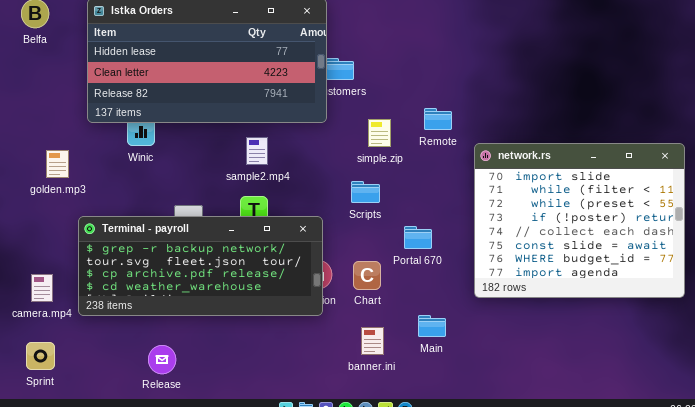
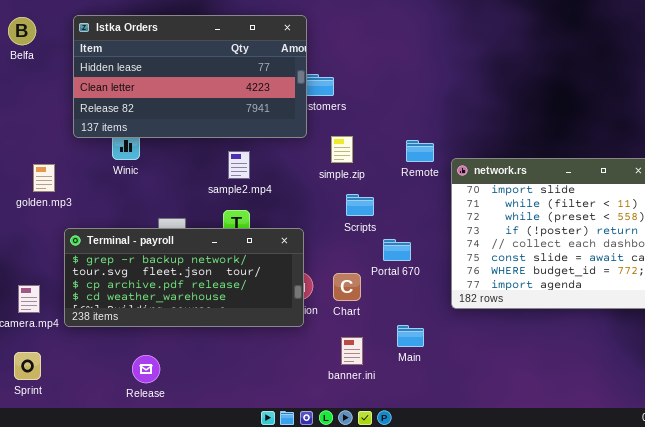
Remote: [424,108,452,130] -> [406,140,434,162], moved
simple.zip: [368,119,391,147] -> [331,136,353,163], moved
Scripts: [351,181,380,203] -> [346,194,374,216], moved

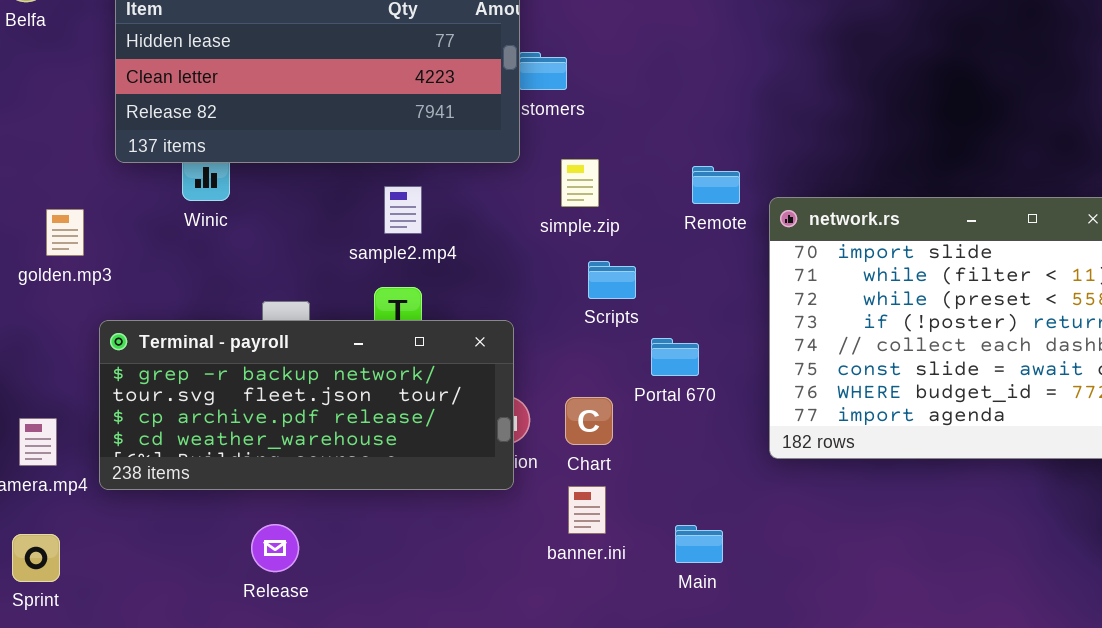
Main: [397,325,424,347] -> [675,525,723,563], moved
banner.ini: [341,337,363,365] -> [568,486,606,534], moved
Release: [132,355,160,383] -> [251,524,299,572], moved

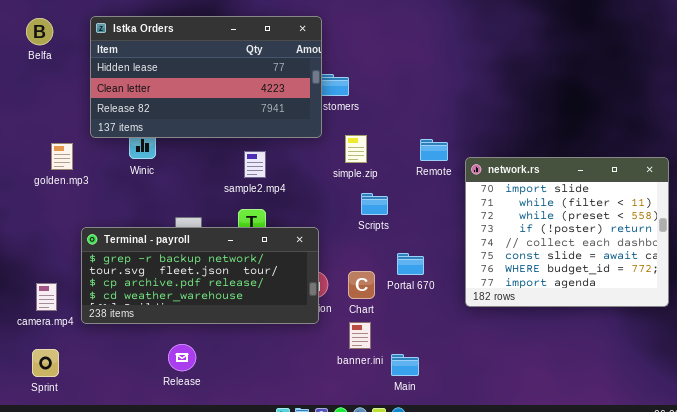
golden.mp3: [46,209,84,256] -> [51,143,73,170], moved
Portal 670: [651,338,699,376] -> [397,253,424,275], moved
Main: [675,525,723,563] -> [391,354,419,376], moved

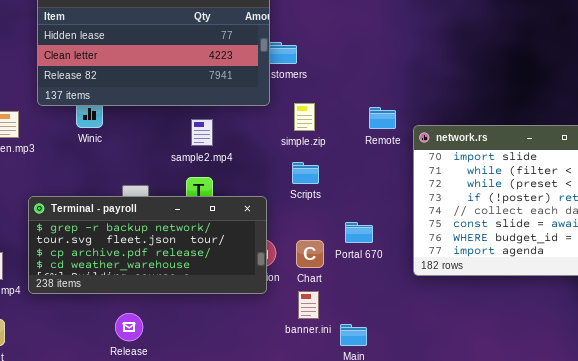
Scripts: [361,193,388,215] -> [292,162,319,184], moved

